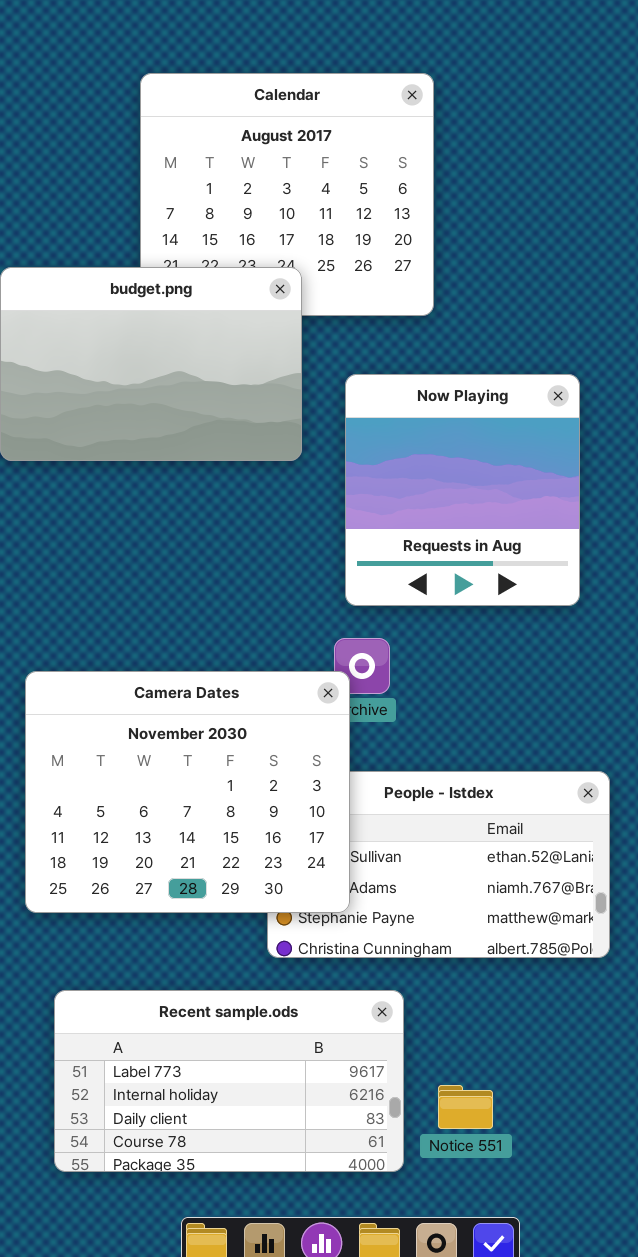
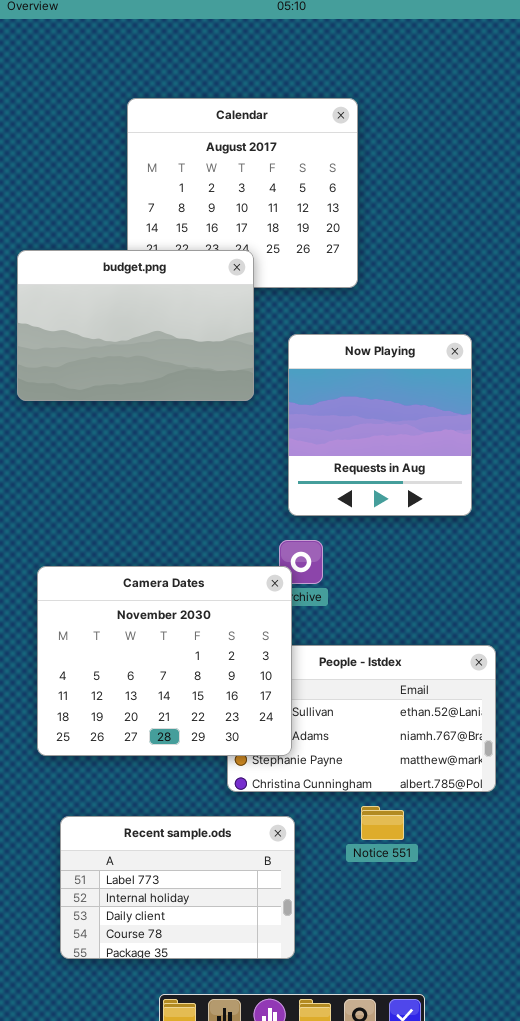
Recent sample.ods: [54,990,404,1172] -> [60,816,295,959], resized
Notice 551: [438,1085,493,1129] -> [361,806,404,840], moved

